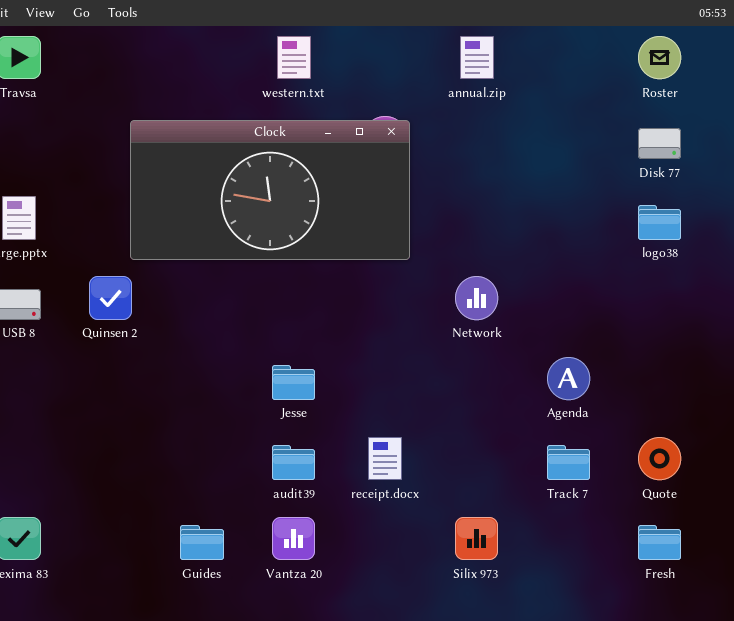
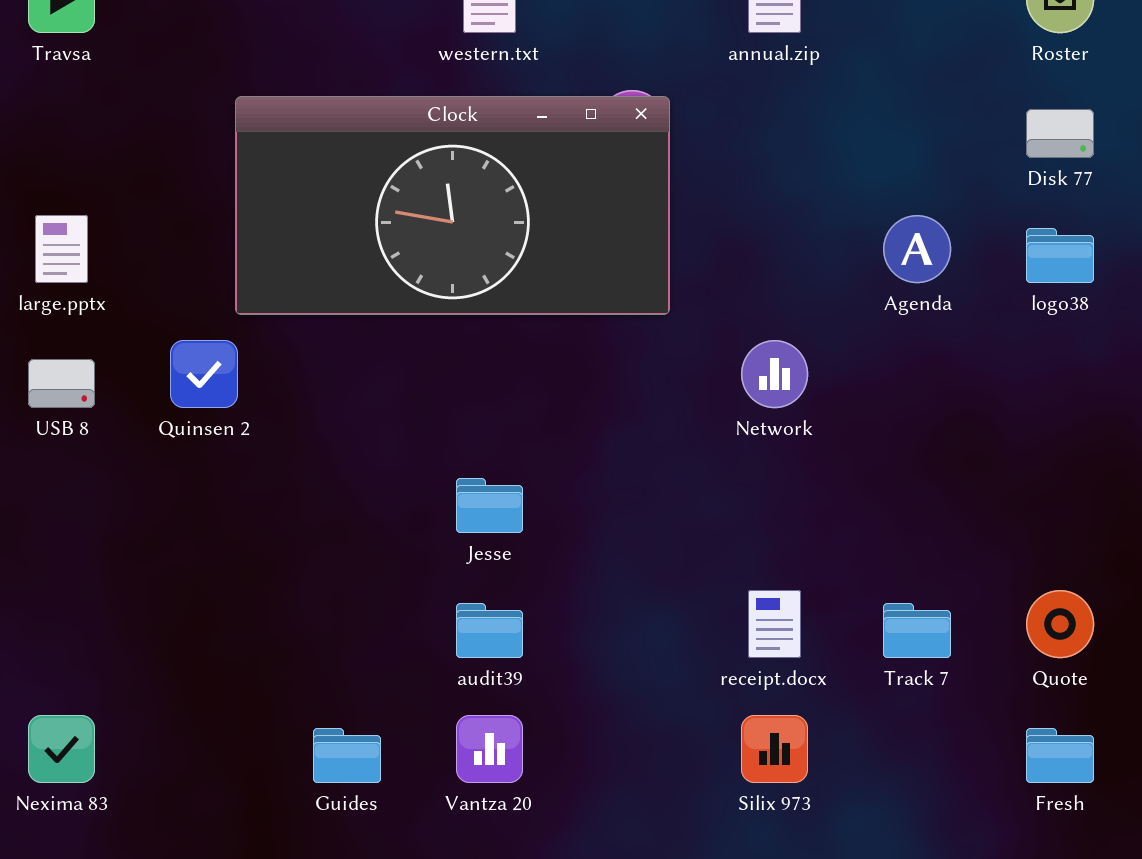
Agenda: [547,357,590,400] -> [883,215,951,283], moved
receipt.docx: [368,437,402,480] -> [748,590,801,658], moved

